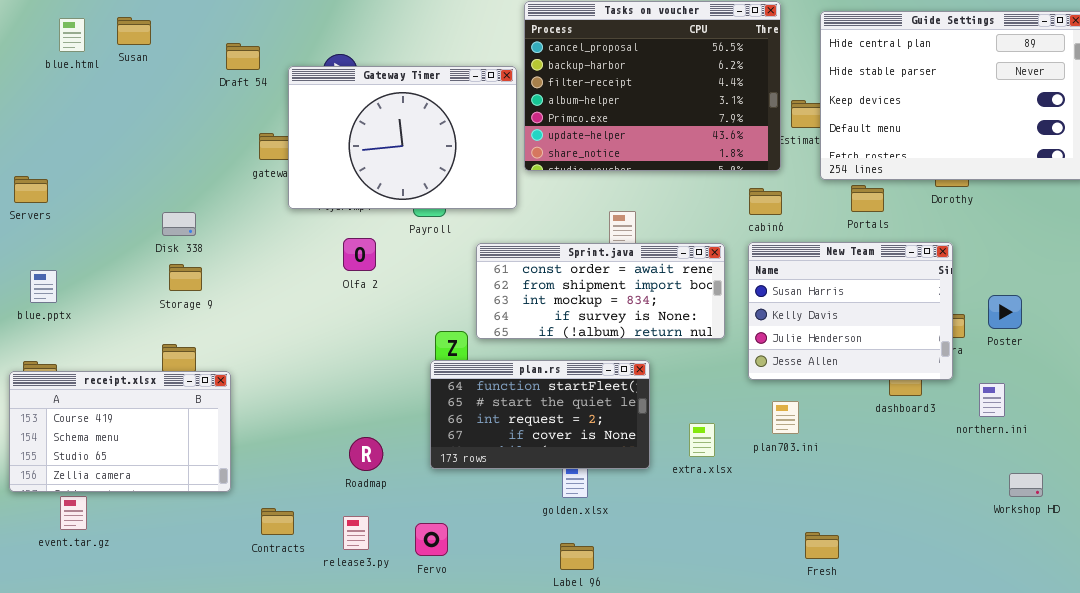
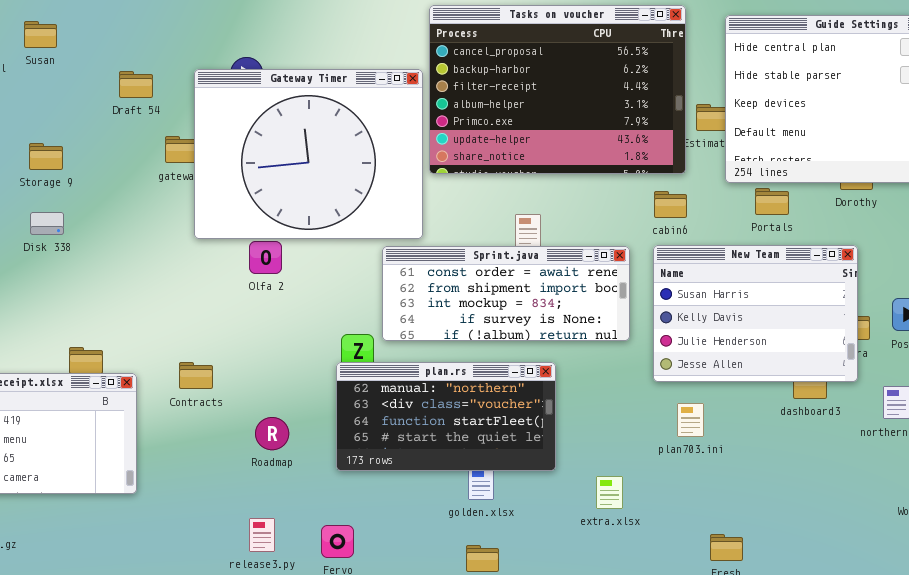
Draft 54: [226,43,260,70] -> [119,71,153,98], moved
Gateway Timer: [288,66,517,209] -> [194,69,423,239], resized
Disk 338: [162,212,196,236] -> [30,212,64,235], moved
Storage 9: [169,264,202,291] -> [29,143,63,170], moved
plan.rs: [430,360,650,469] -> [336,362,556,471], scrolled up 2 rows
extra.xlsx: [689,423,715,457] -> [596,476,623,509], moved
Roadmap: [349,437,383,471] -> [255,417,289,450], moved
Contracts: [261,508,294,535] -> [179,362,213,389], moved

